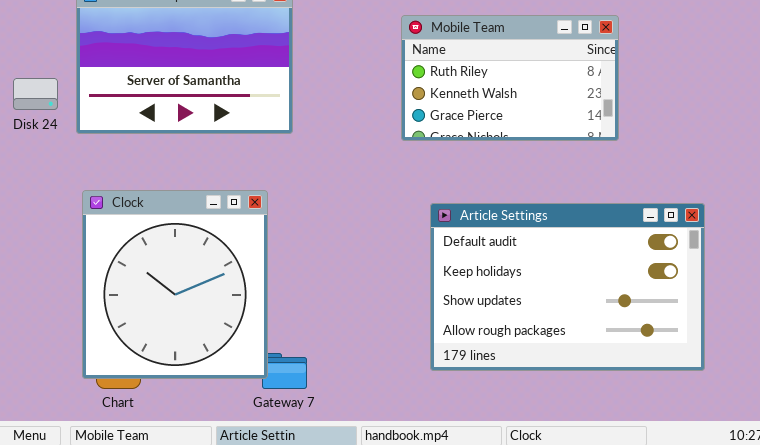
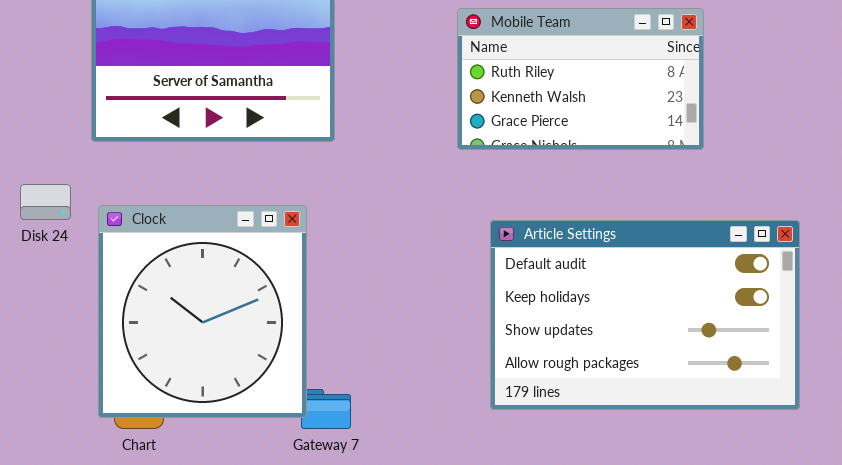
Disk 24: [13,78,58,110] -> [20,184,71,220], moved

